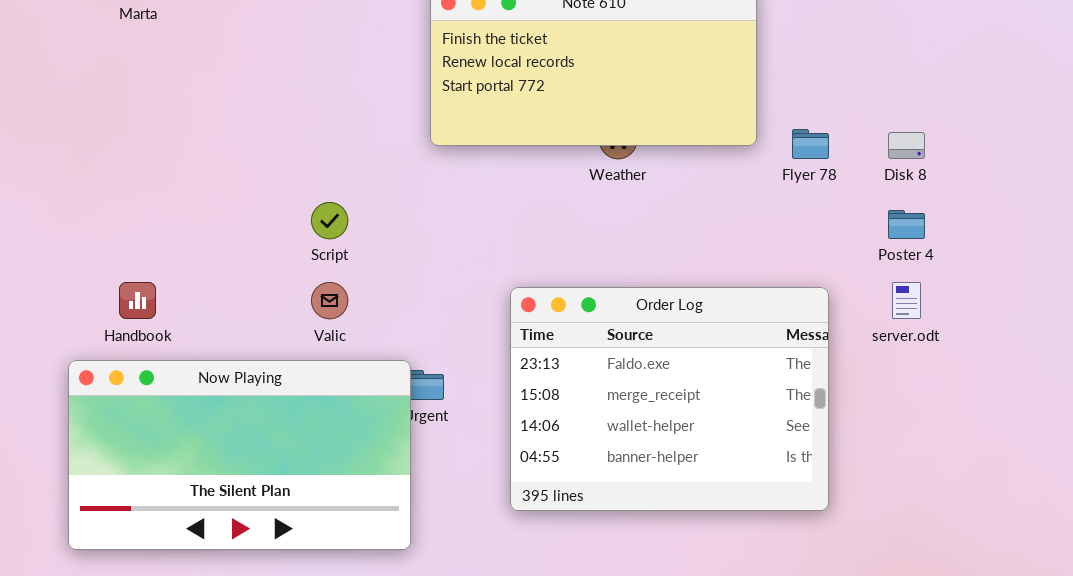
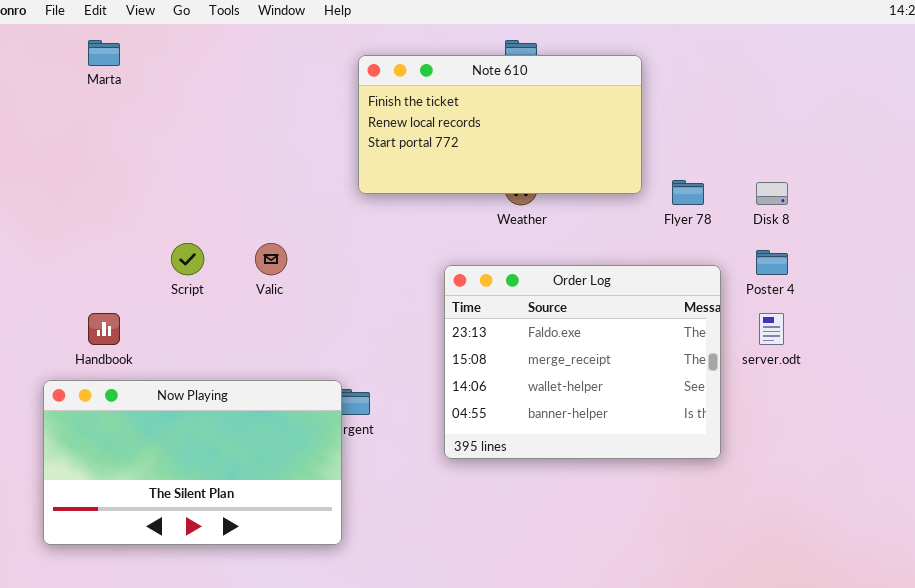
Script: [311,202,348,239] -> [171,243,204,275], moved
Valic: [311,282,348,319] -> [255,243,287,275], moved
Order Log: [510,287,829,511] -> [444,265,721,459], moved

